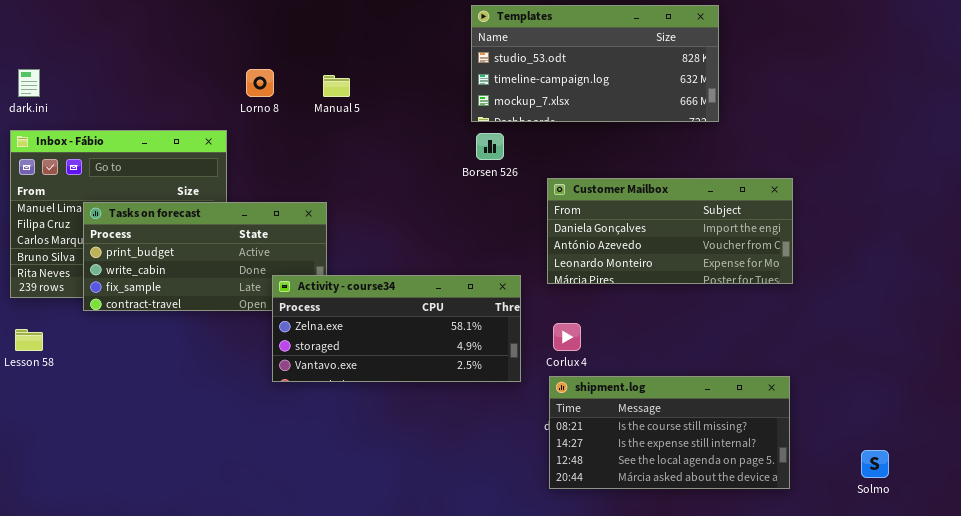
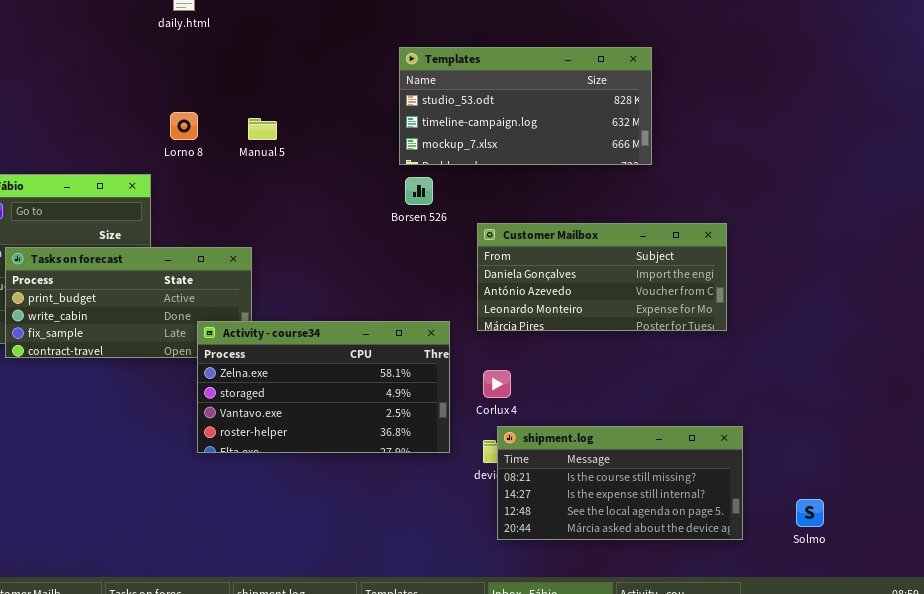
Activity - course34: [272,275,521,382] -> [197,321,450,453], resized
shipment.log: [549,376,790,489] -> [497,426,743,540], moved

